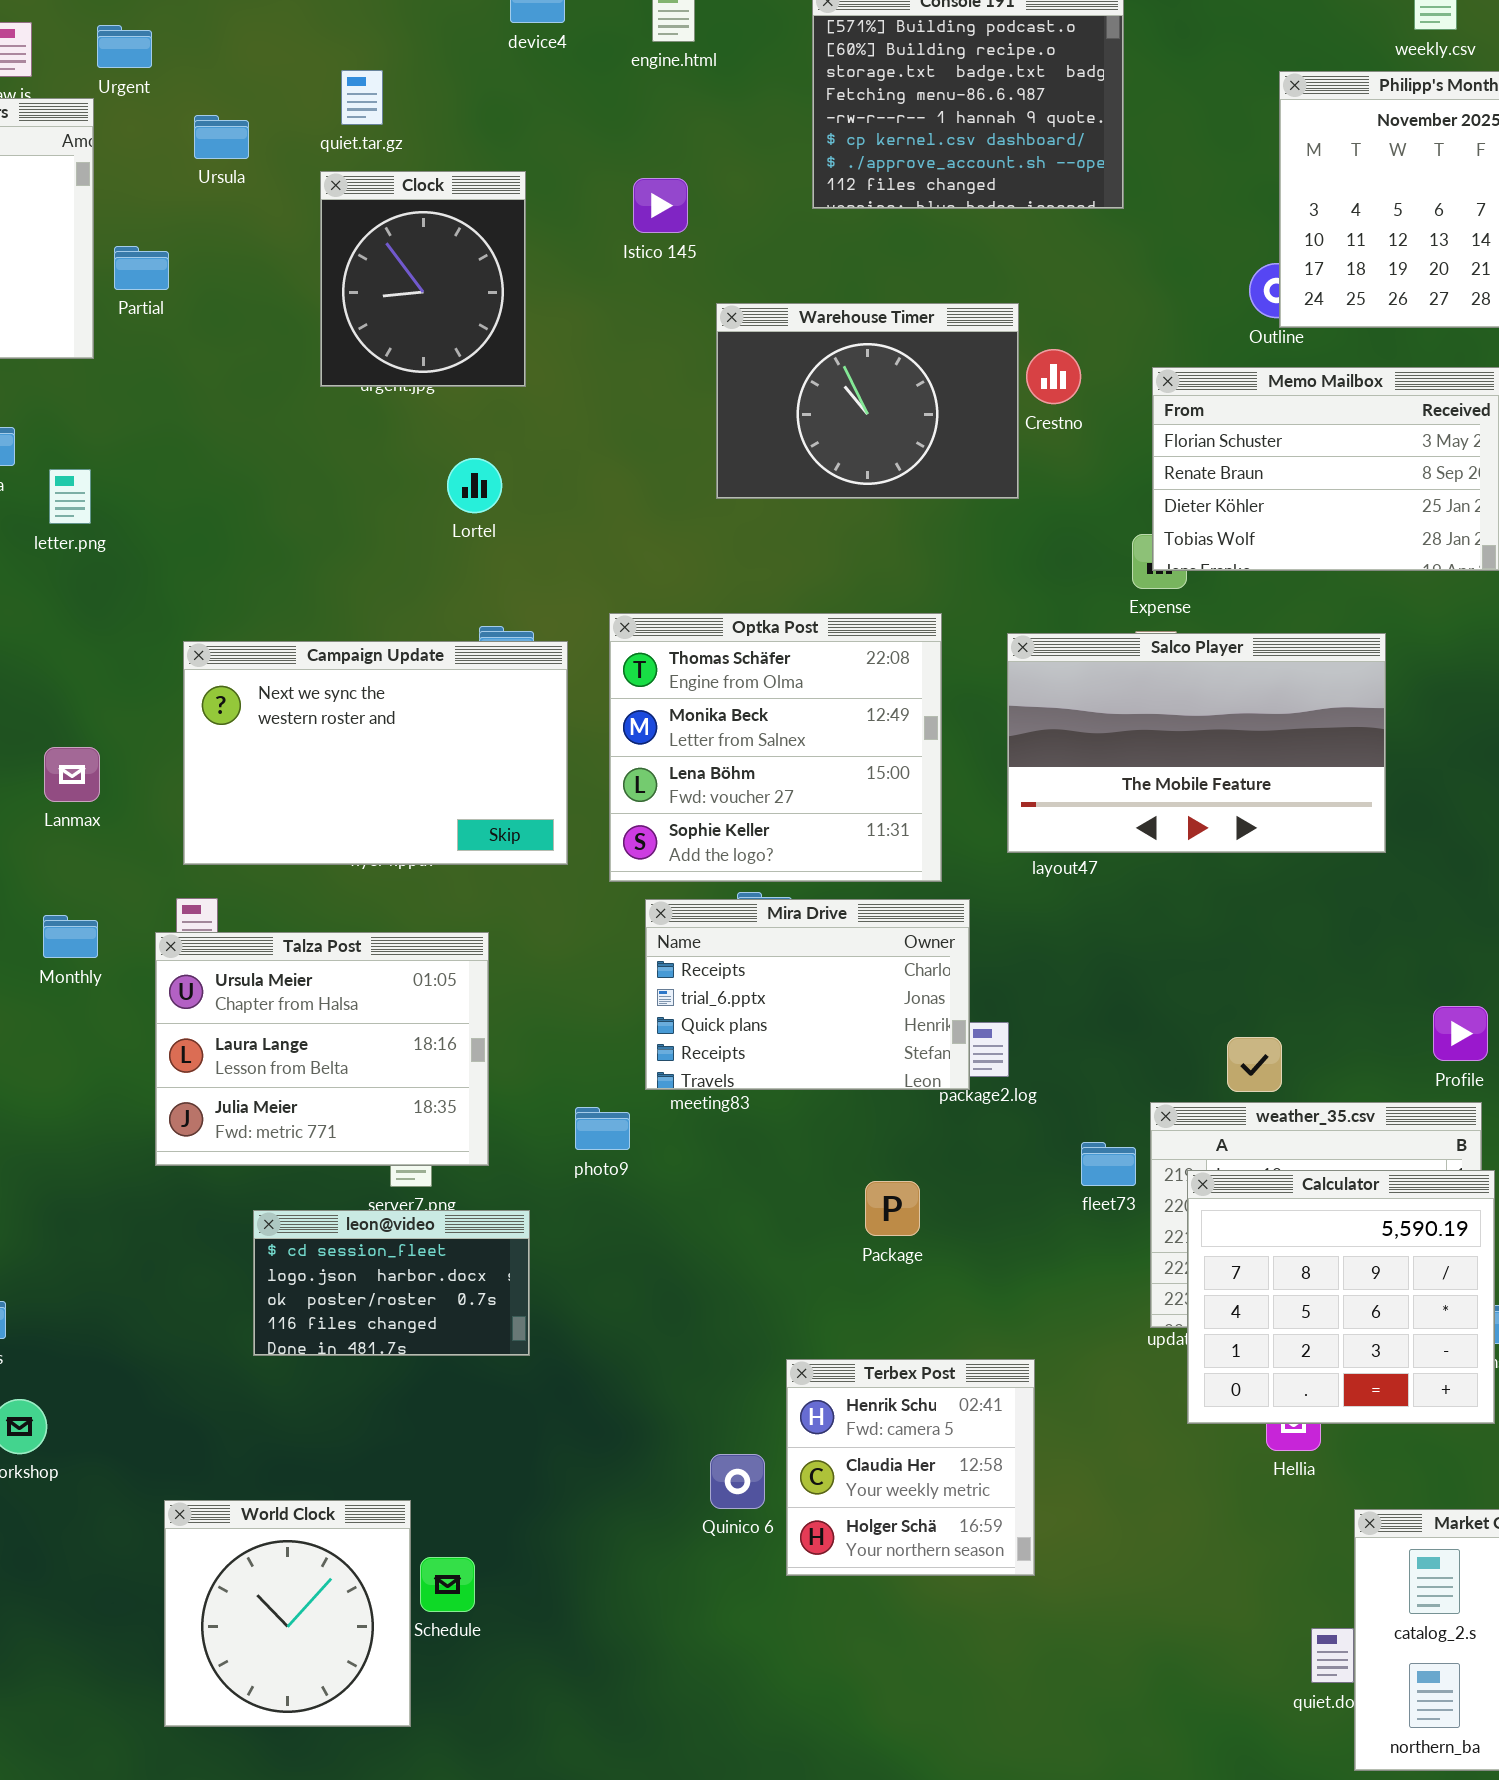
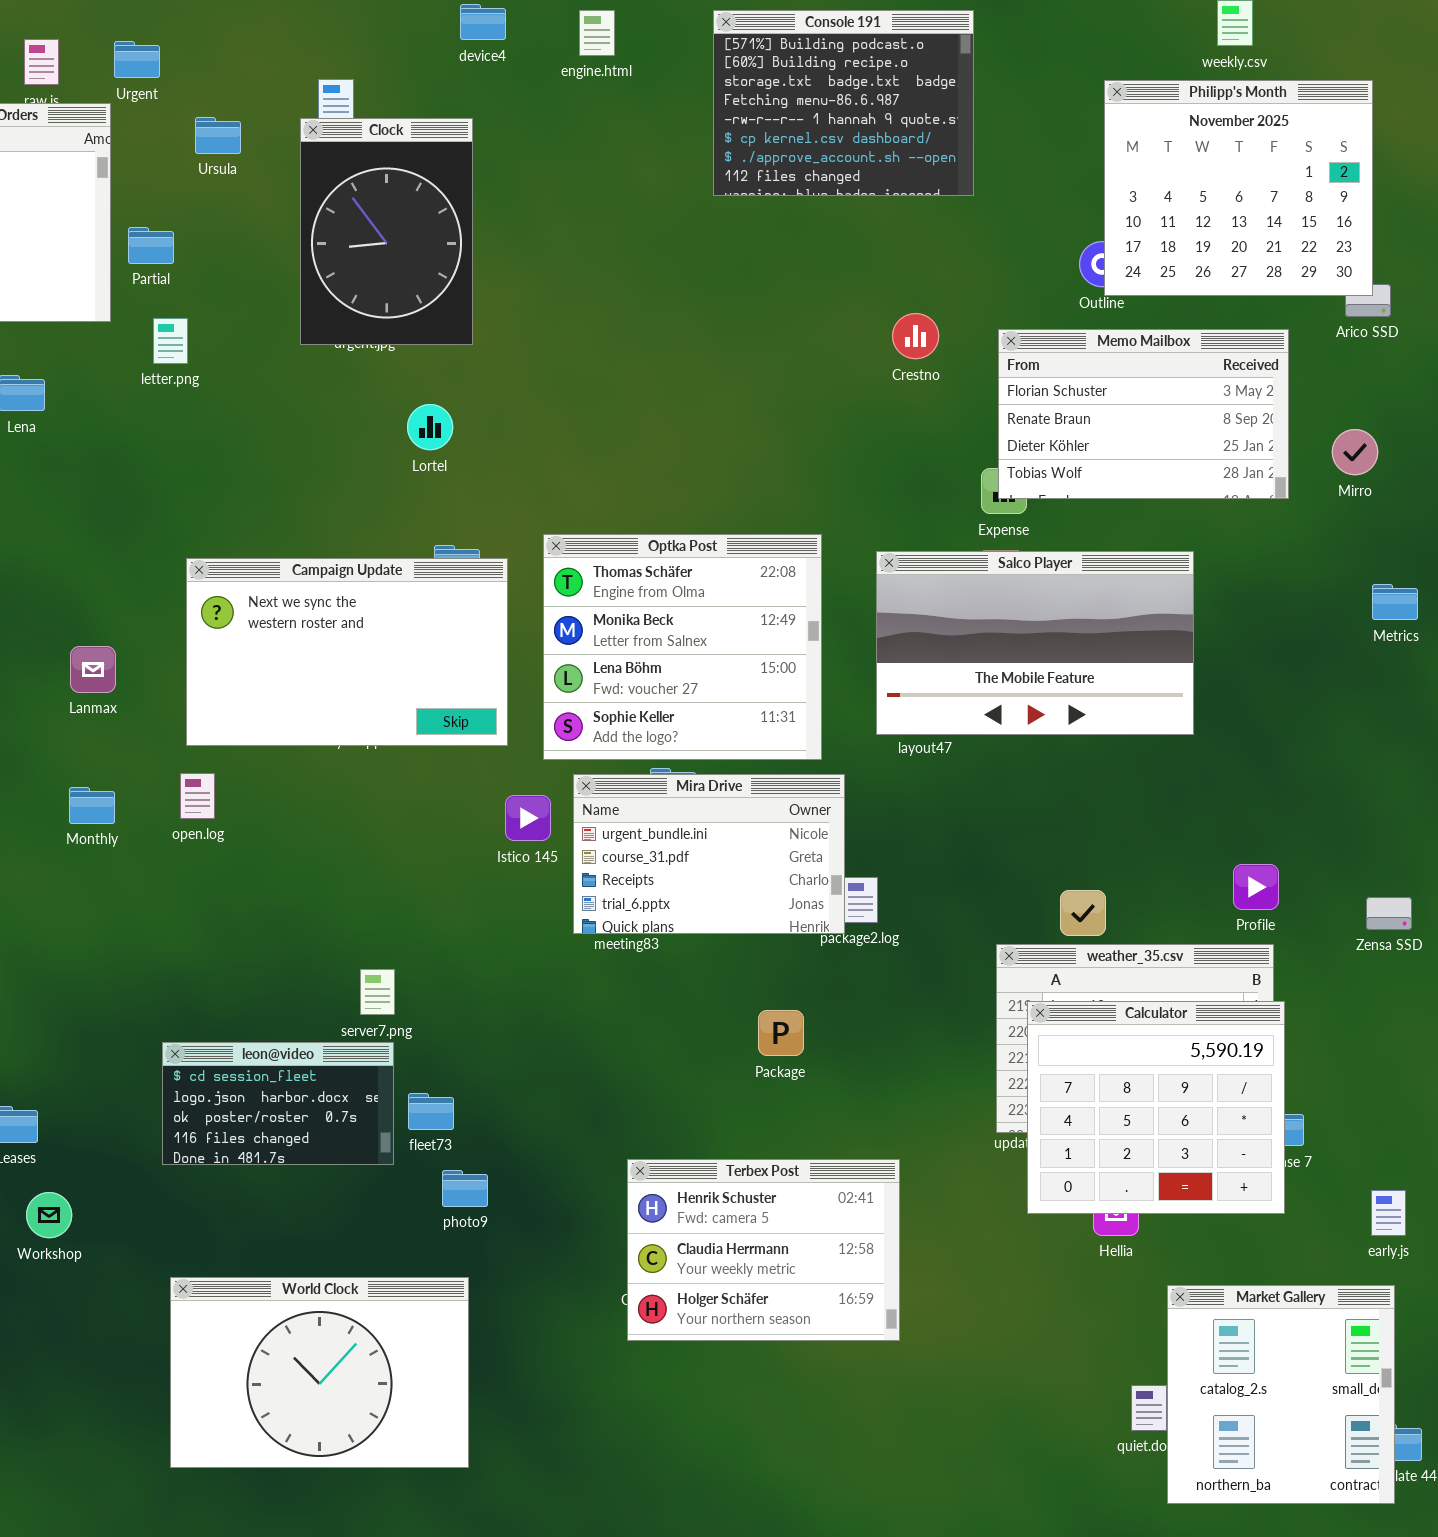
Clock: [320,171,526,387] -> [300,118,473,345], resized
Istico 145: [633,178,688,233] -> [505,795,551,841], moved
Warehouse Timer: [716,303,1019,499] -> none, closed
letter.png: [49,469,91,524] -> [153,318,188,364], moved
Mira Drive: [645,899,970,1090] -> [573,774,845,934], scrolled up 2 rows
Talza Post: [155,932,489,1166] -> none, closed
photo9: [575,1107,630,1150] -> [442,1170,488,1207], moved
fleet73: [1081,1142,1136,1186] -> [408,1093,454,1130], moved
leon@video: [253,1210,530,1356] -> [162,1042,394,1165], moved
Terbex Post: [786,1359,1035,1576] -> [627,1159,900,1341], resized
World Clock: [164,1500,411,1727] -> [170,1277,469,1468], resized

